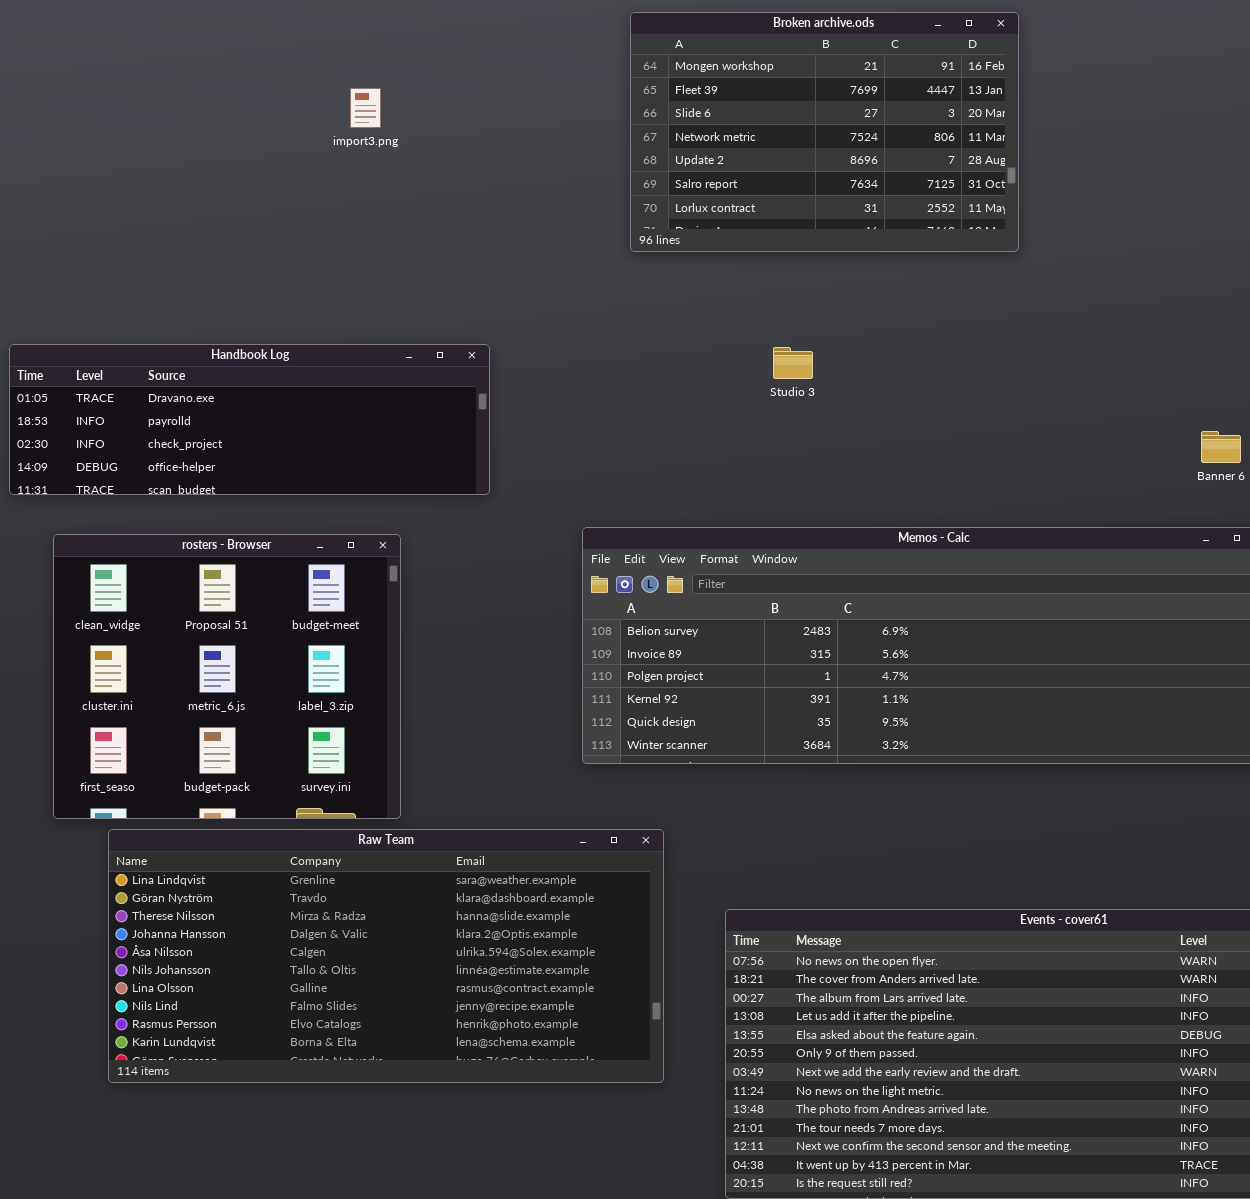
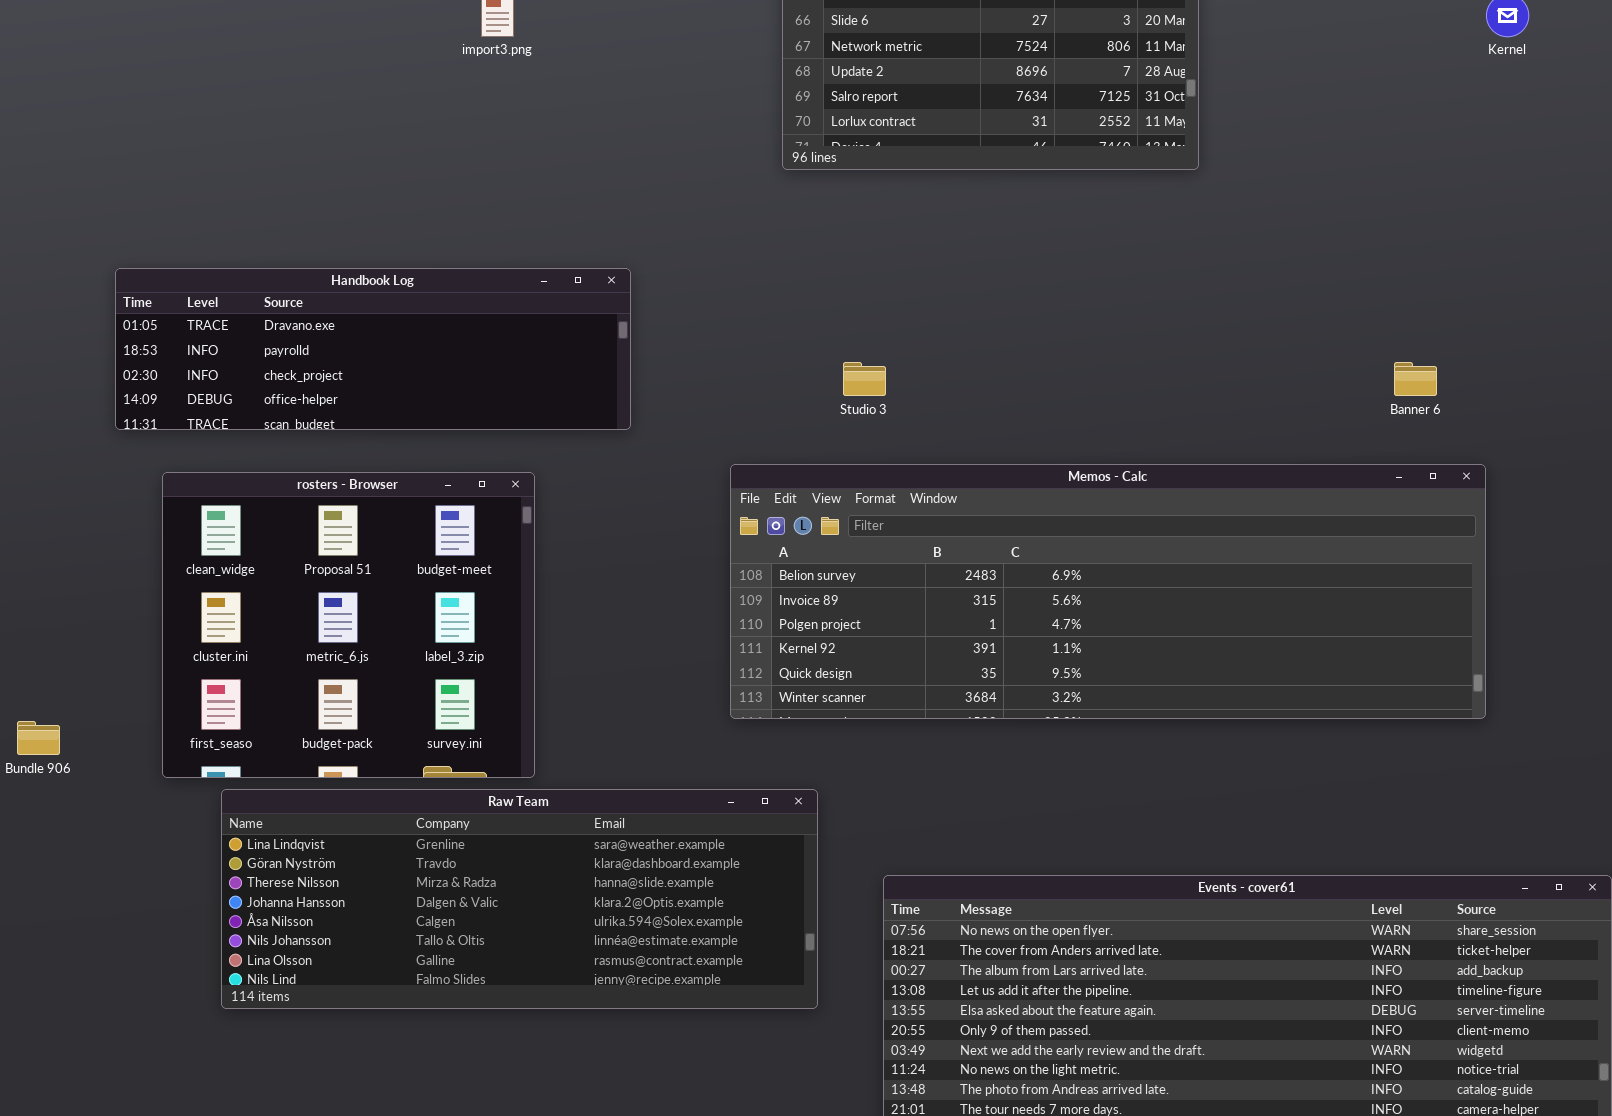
Studio 3: [773,347,813,379] -> [843,362,886,396], moved
Raw Team: [108,829,664,1083] -> [221,789,818,1009], resized

